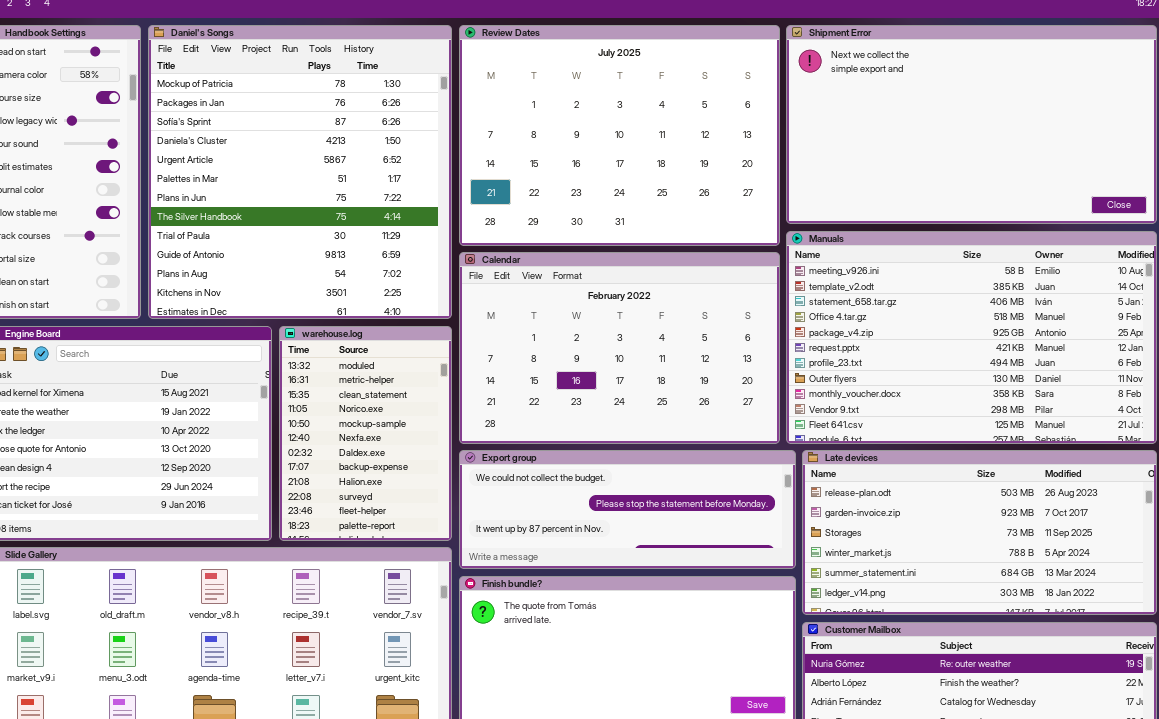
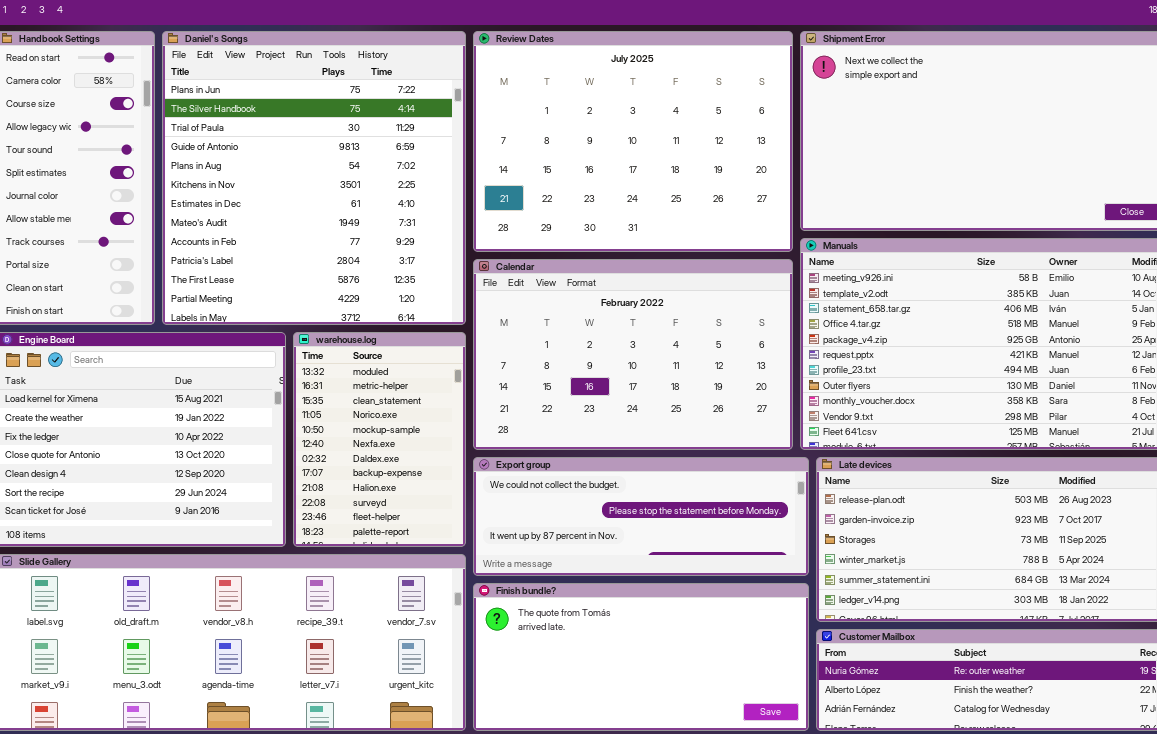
Daniel's Songs: [148,25,452,319] -> [162,31,466,325], scrolled down 6 rows

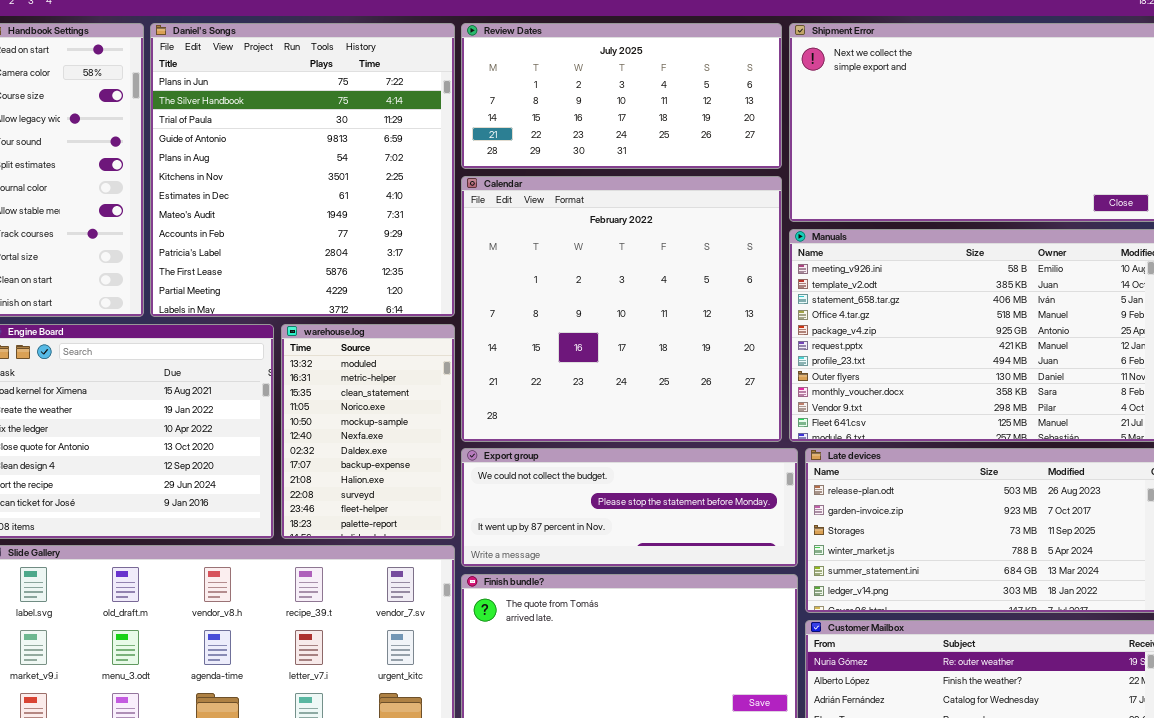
Review Dates: [473,31,793,252] -> [461,23,782,169], resized
Calendar: [473,259,793,450] -> [461,176,782,442], resized

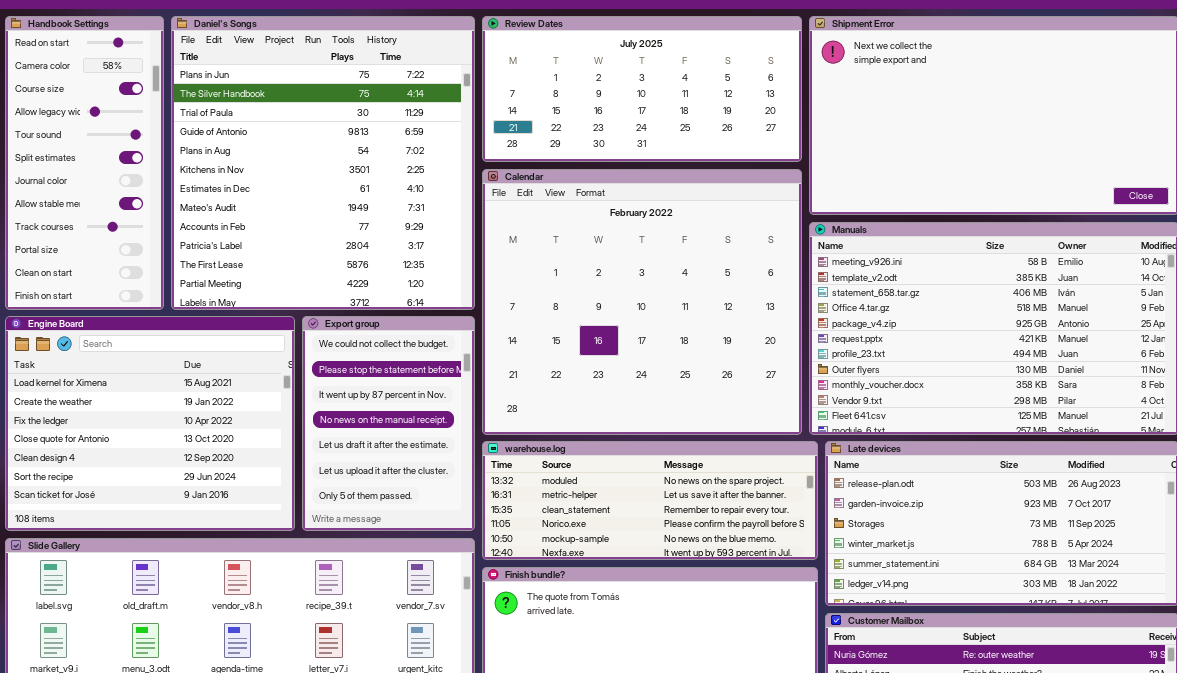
warehouse.log: [281,324,455,539] -> [482,441,818,560], moved, resized
Export group: [461,448,798,567] -> [302,316,475,531], moved, resized

